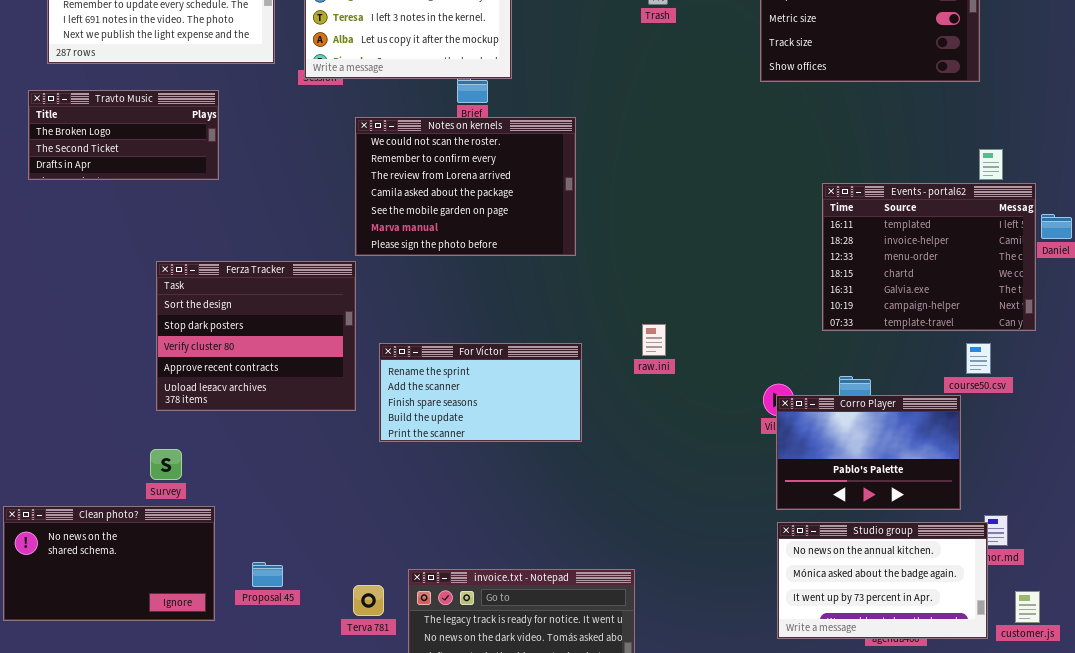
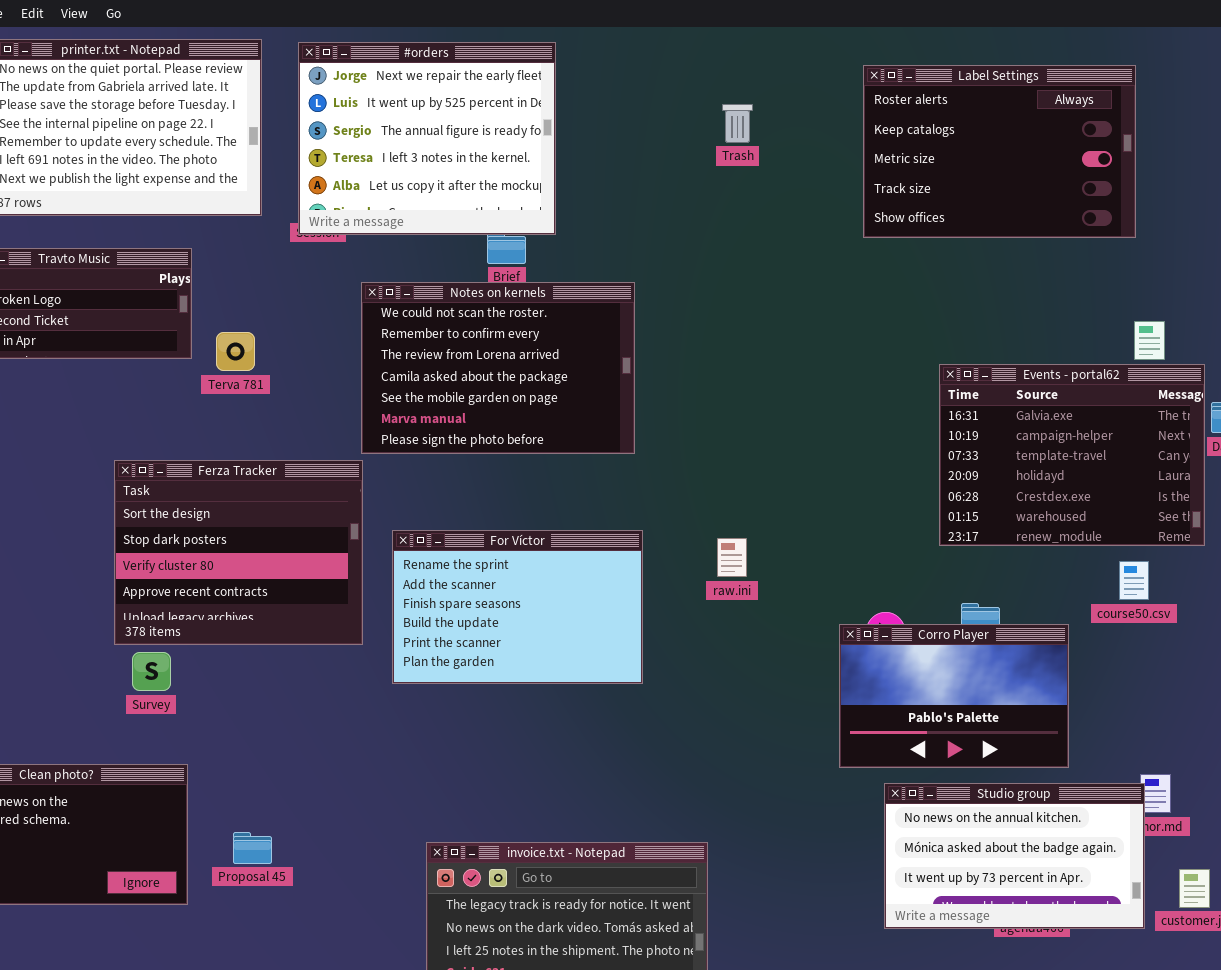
Events - portal62: [822,183,1036,331] -> [939,364,1205,546], scrolled down 4 rows
For Víctor: [379,343,582,442] -> [392,530,643,684], resized
Corro Player: [776,395,961,510] -> [839,624,1069,768], moved
Survey: [150,449,182,480] -> [132,652,171,691], moved
Terva 781: [353,585,384,616] -> [216,332,255,371], moved

